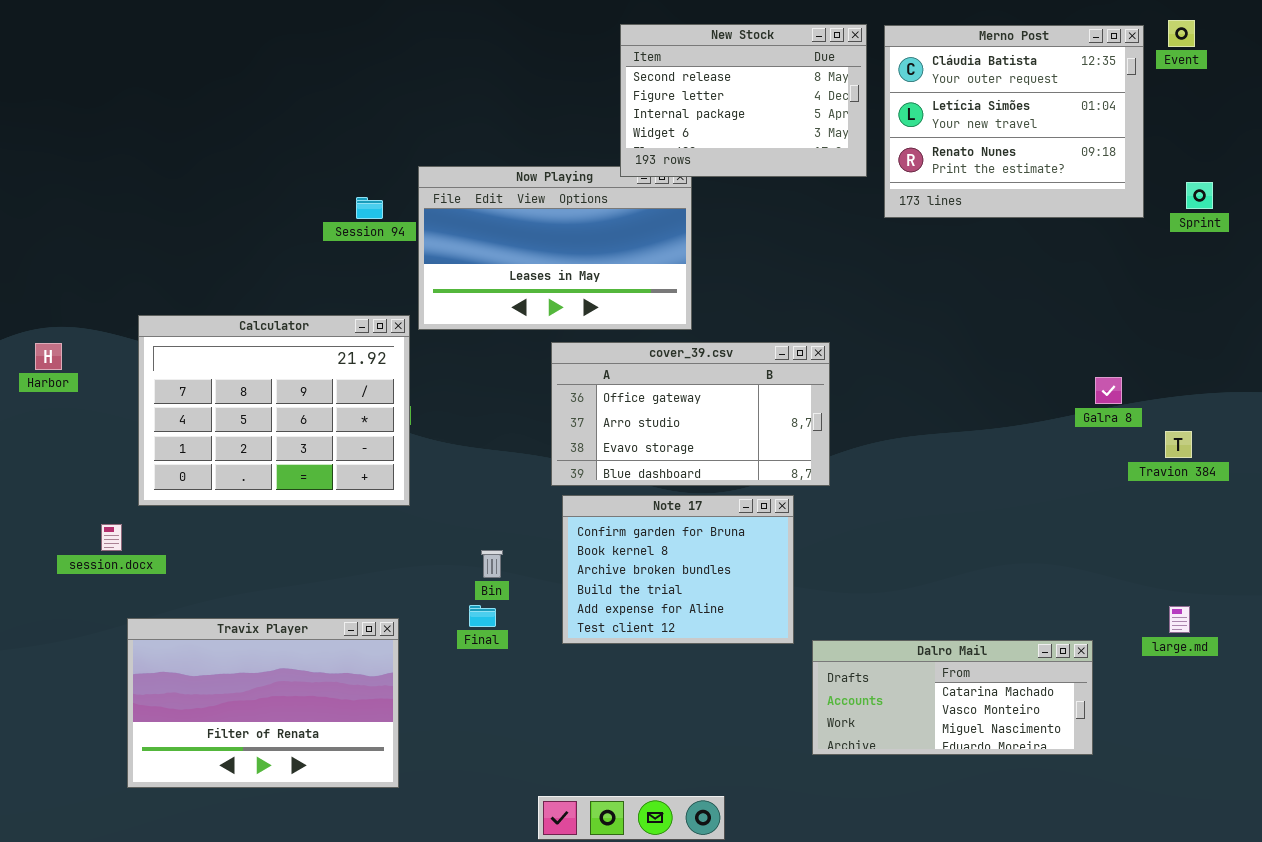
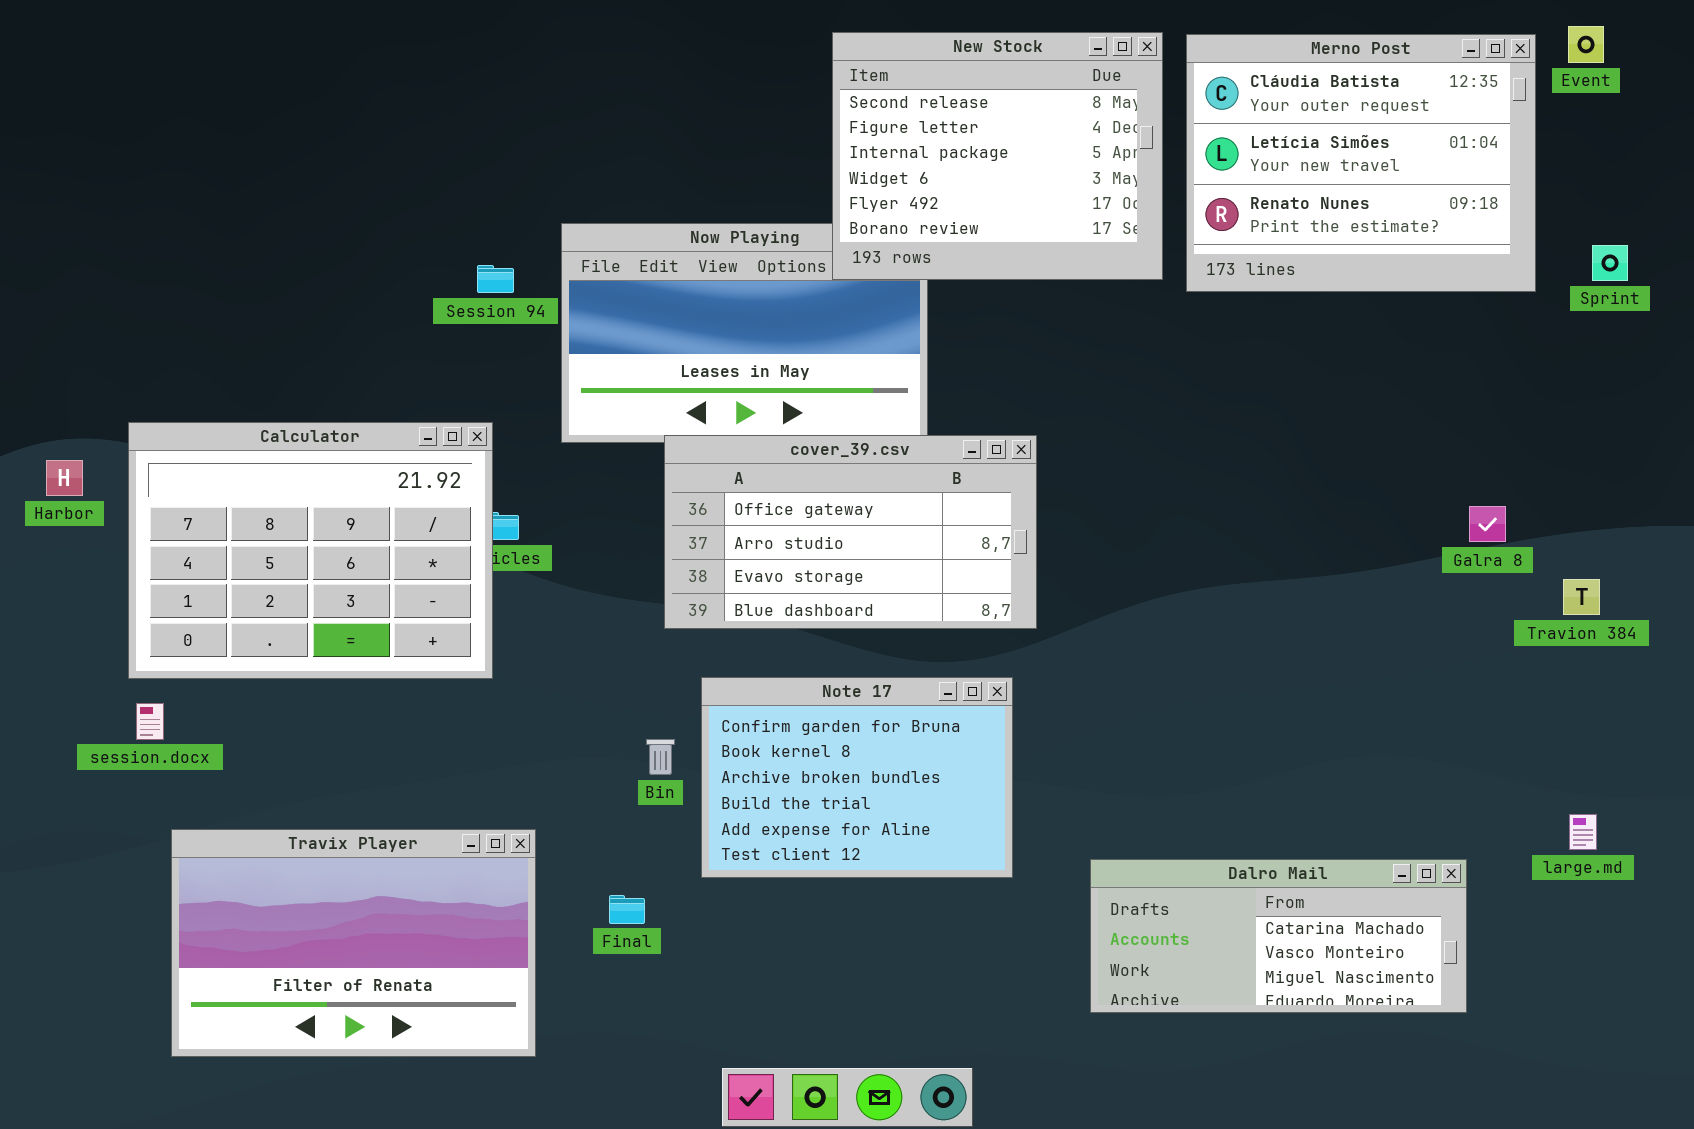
New Stock: [620,24,867,177] -> [832,32,1163,280], resized
Calculator: [138,315,410,506] -> [128,422,493,679], moved
cover_39.csv: [551,342,830,486] -> [664,435,1037,629], moved
Note 17: [562,495,794,644] -> [701,677,1013,878], moved
Final: [469,605,496,627] -> [609,895,645,924], moved

